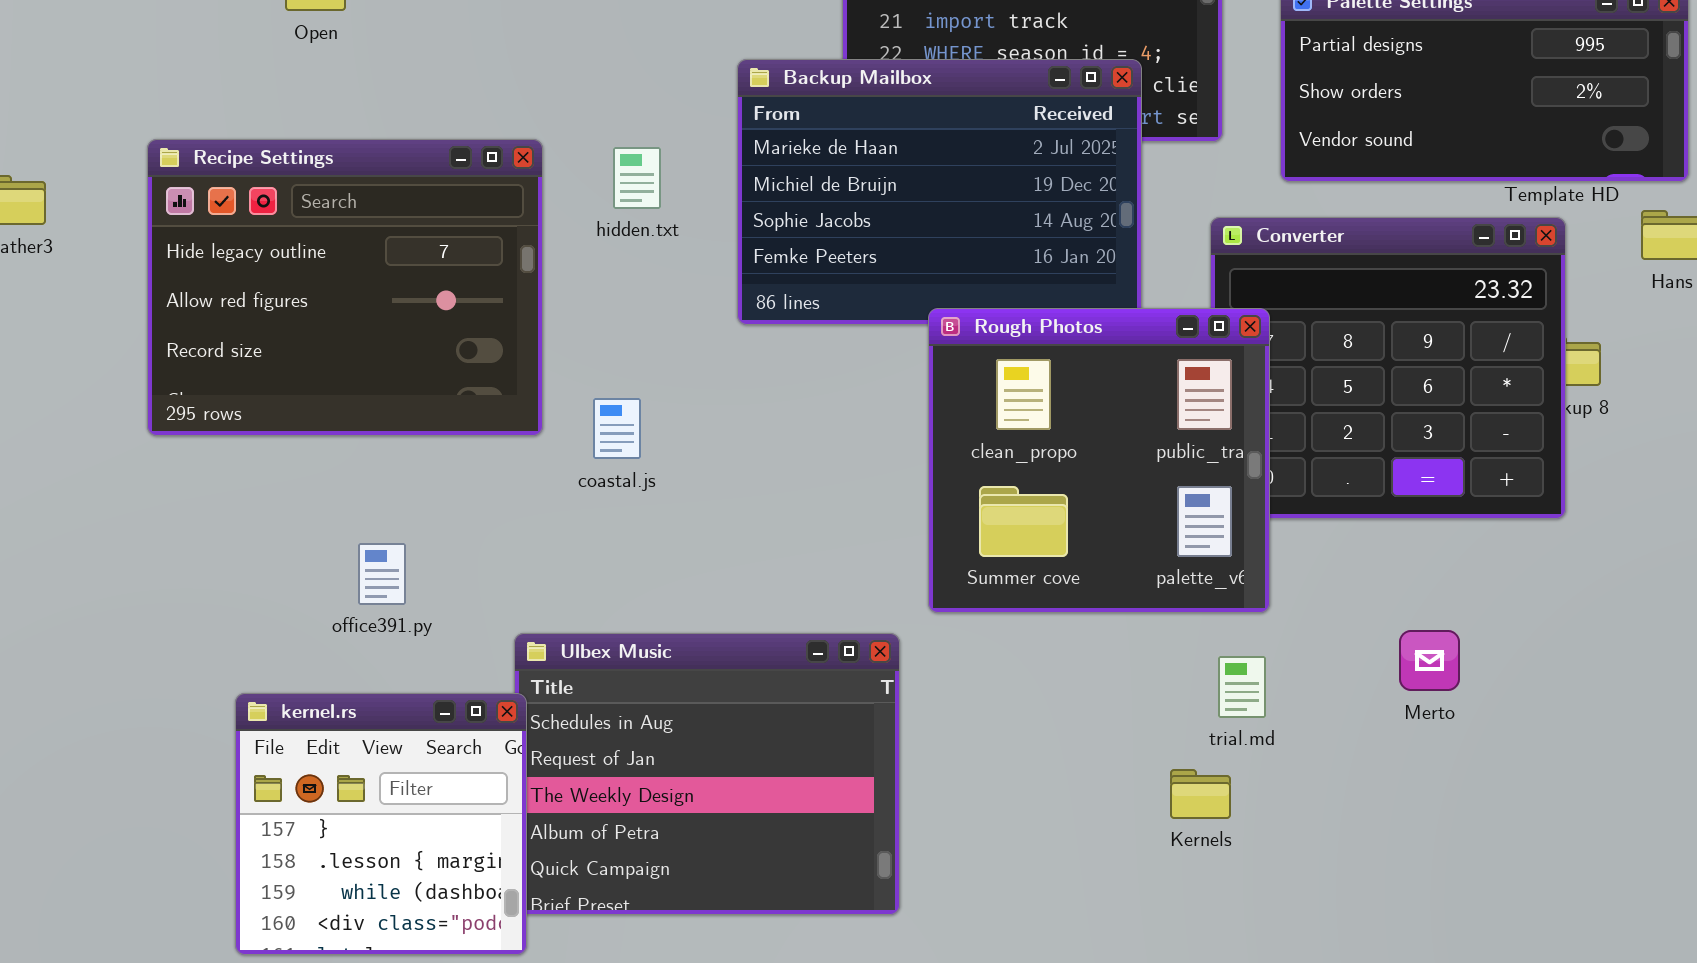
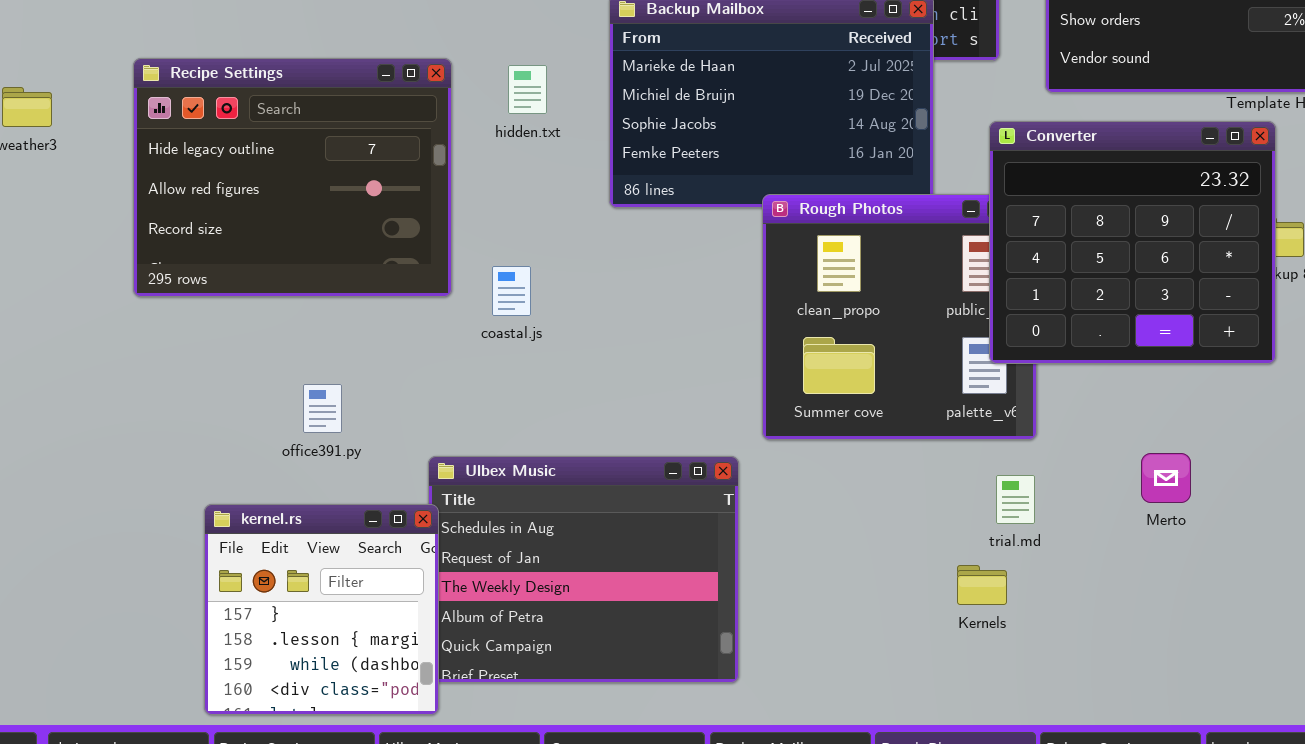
Converter: [1210,217,1566,519] -> [989,121,1276,364], raised

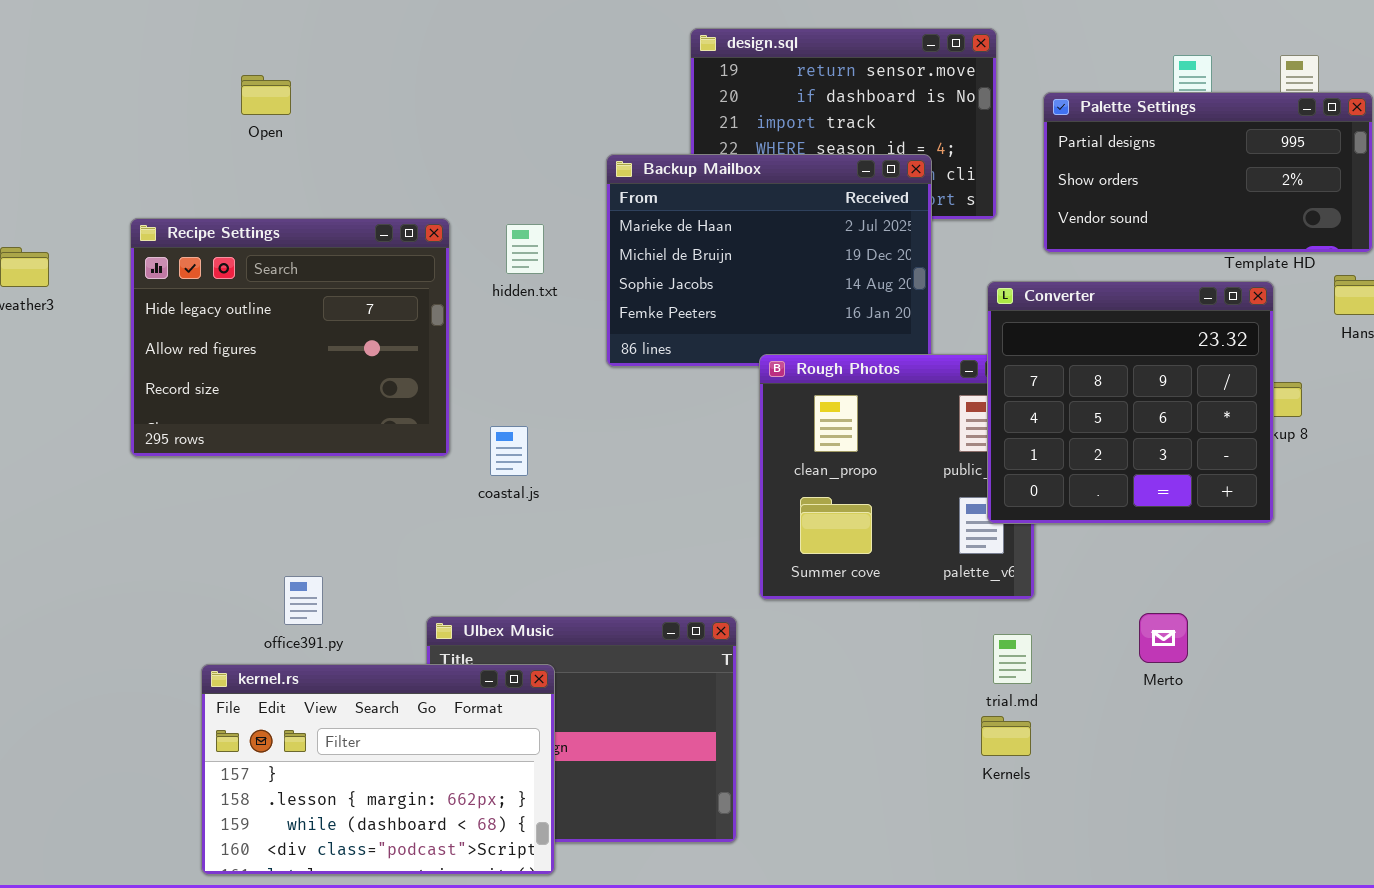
office391.py: [303,384,342,433] -> [284,576,323,625], moved
kernel.rs: [204,504,439,715] -> [201,664,555,875], resized
Kernels: [957,565,1007,605] -> [981,716,1031,756], moved

